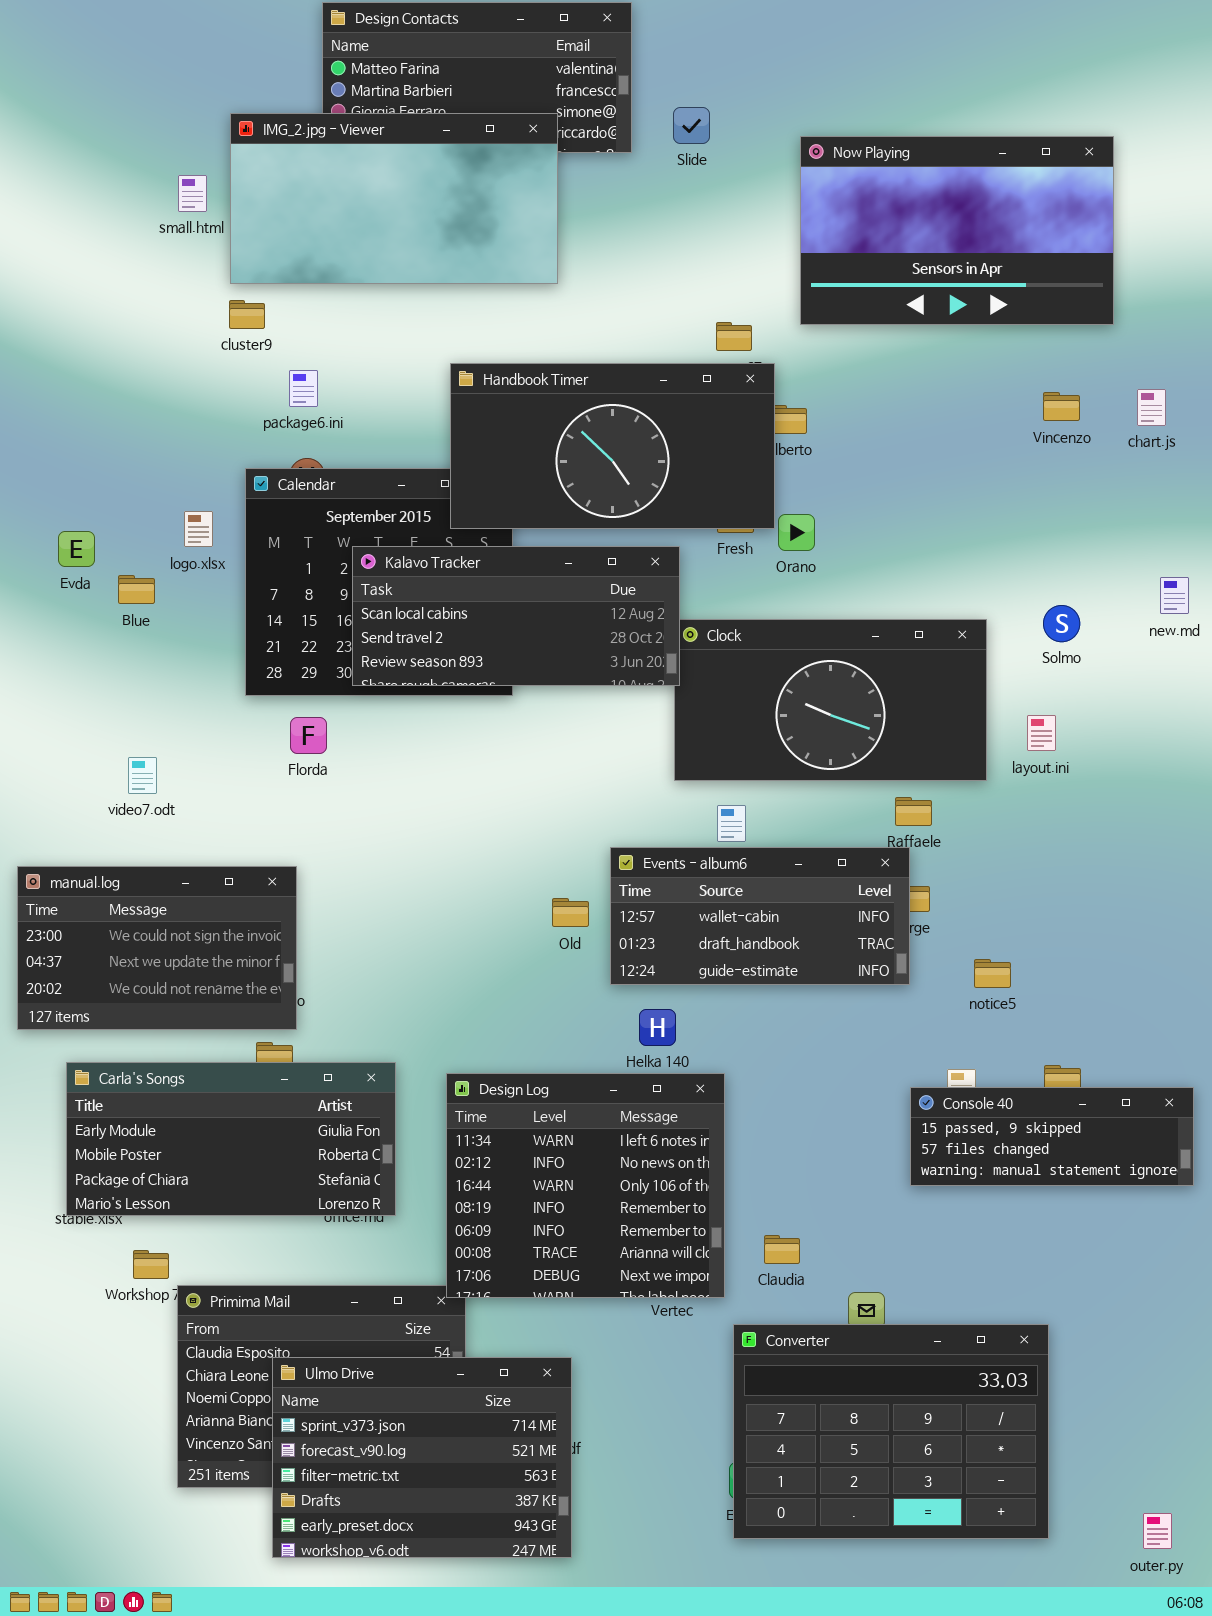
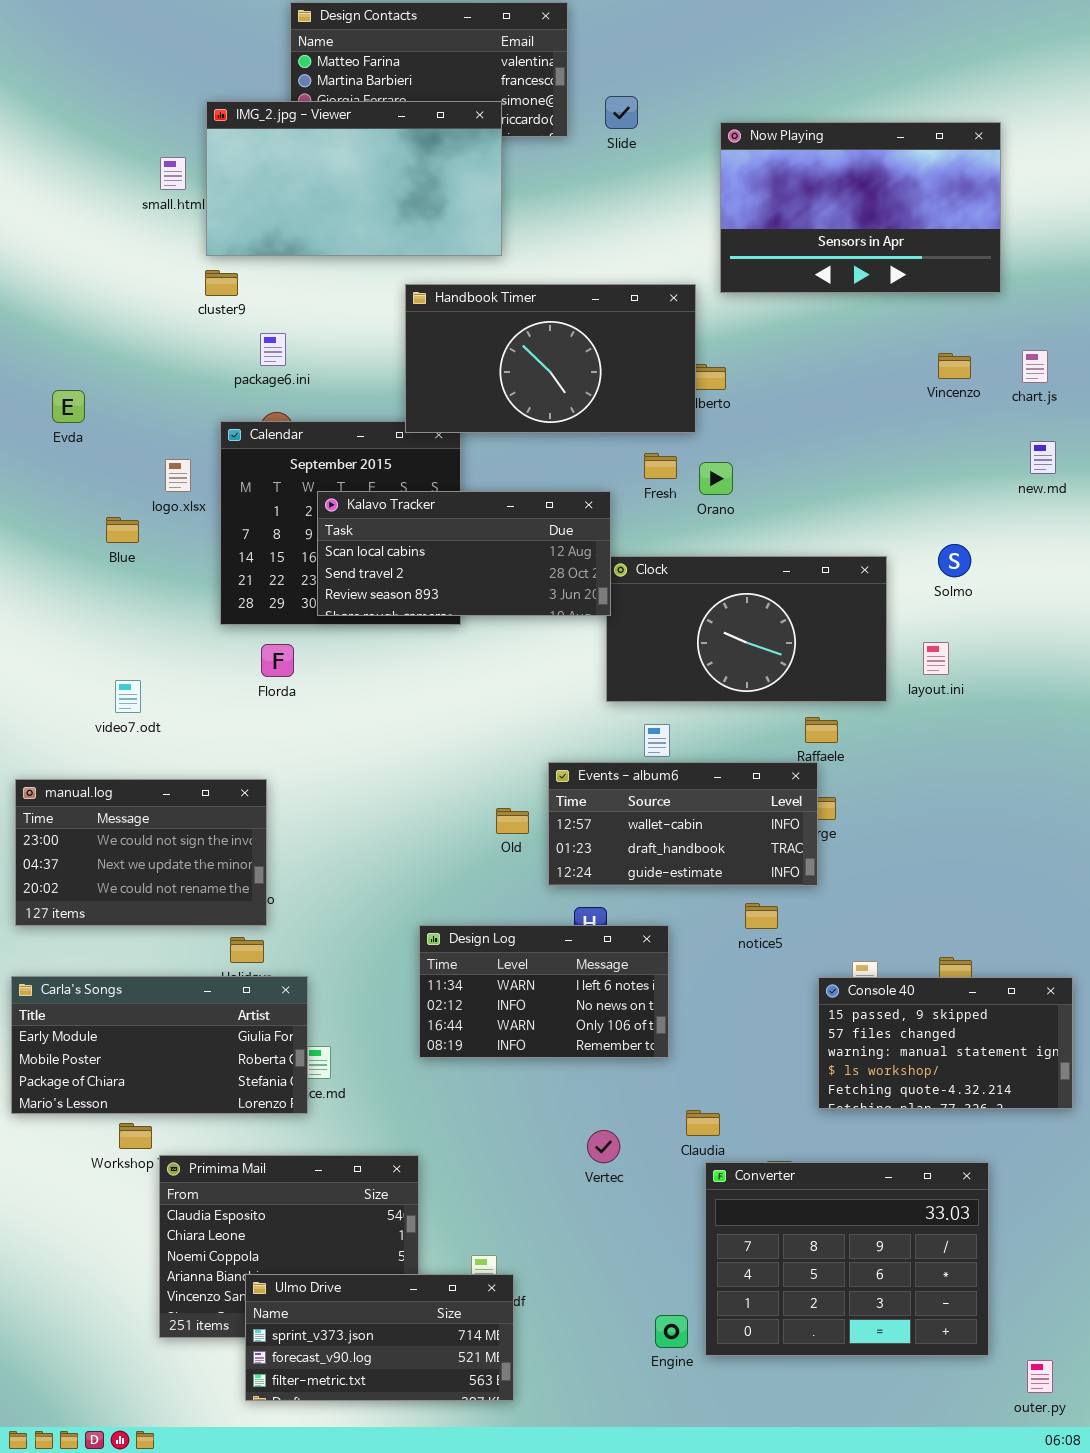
Handbook Timer: [450,363,775,529] -> [405,284,696,433], moved
Evda: [58,531,95,567] -> [52,390,85,423], moved
new.md: [1160,577,1189,614] -> [1030,441,1056,474], moved
notice5: [974,959,1011,988] -> [745,903,778,929], moved
Carla's Songs: [66,1062,396,1216] -> [11,976,308,1114], moved
Design Log: [446,1073,725,1298] -> [419,925,669,1058], moved, resized
Console 40: [910,1087,1194,1186] -> [818,977,1073,1109], resized
Converter: [733,1324,1049,1539] -> [705,1162,989,1356], moved
Ulmo Drive: [272,1357,572,1558] -> [245,1274,514,1401], resized

